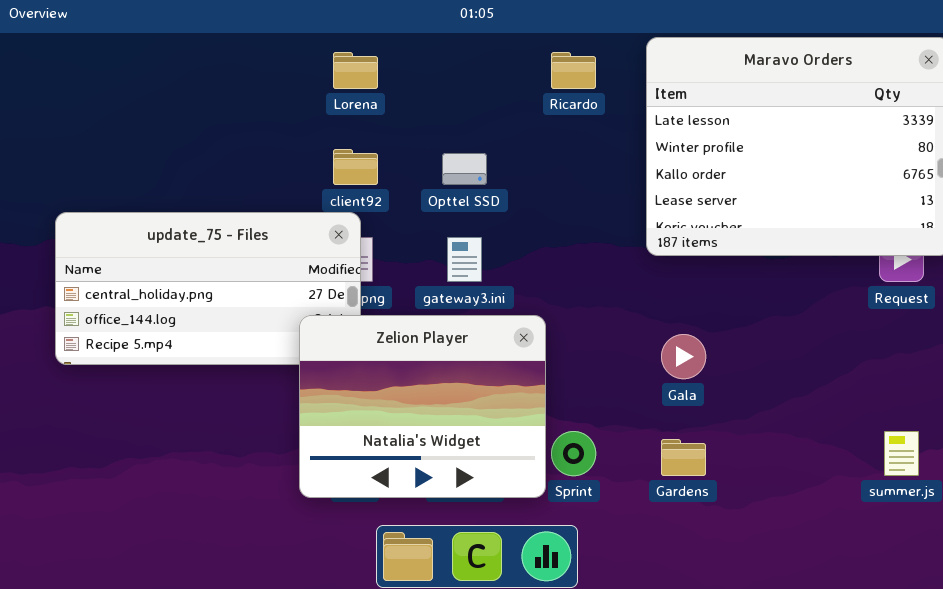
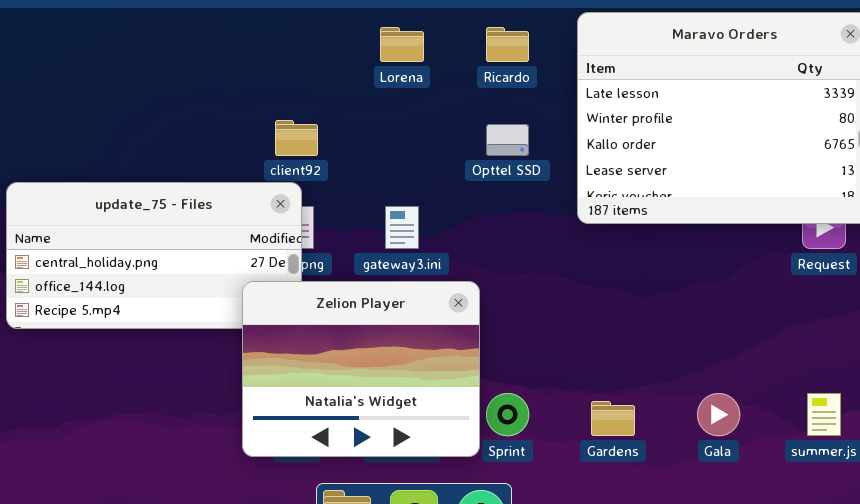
Lorena: [333,52,378,89] -> [380,27,424,62], moved
Opttel SSD: [442,153,487,185] -> [486,124,529,156], moved
Gala: [661,334,706,379] -> [697,393,740,436], moved

